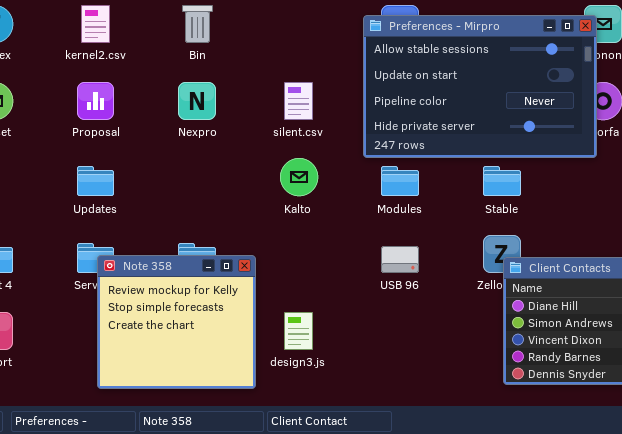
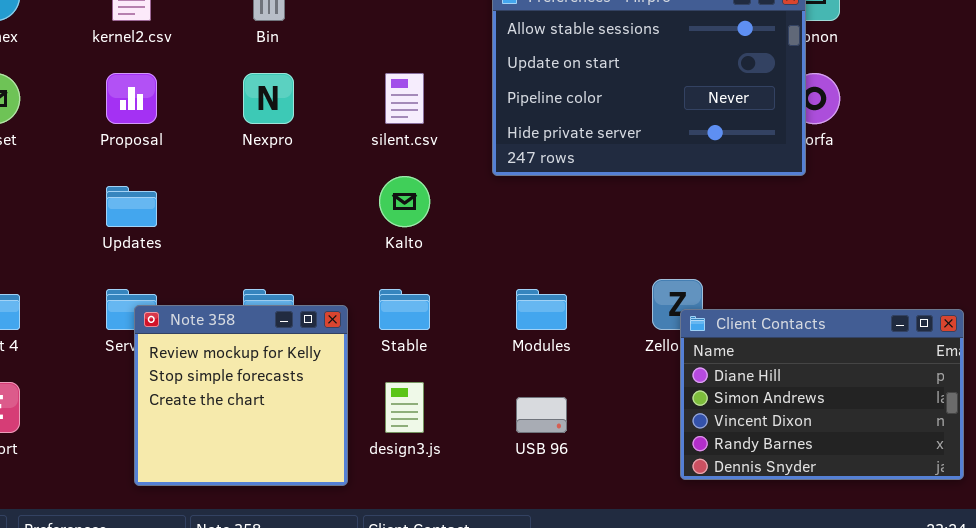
Modules: [381,166,419,196] -> [516,289,567,330], moved
Stable: [483,166,521,196] -> [379,289,430,330], moved
USB 96: [381,246,419,273] -> [516,397,567,433], moved

